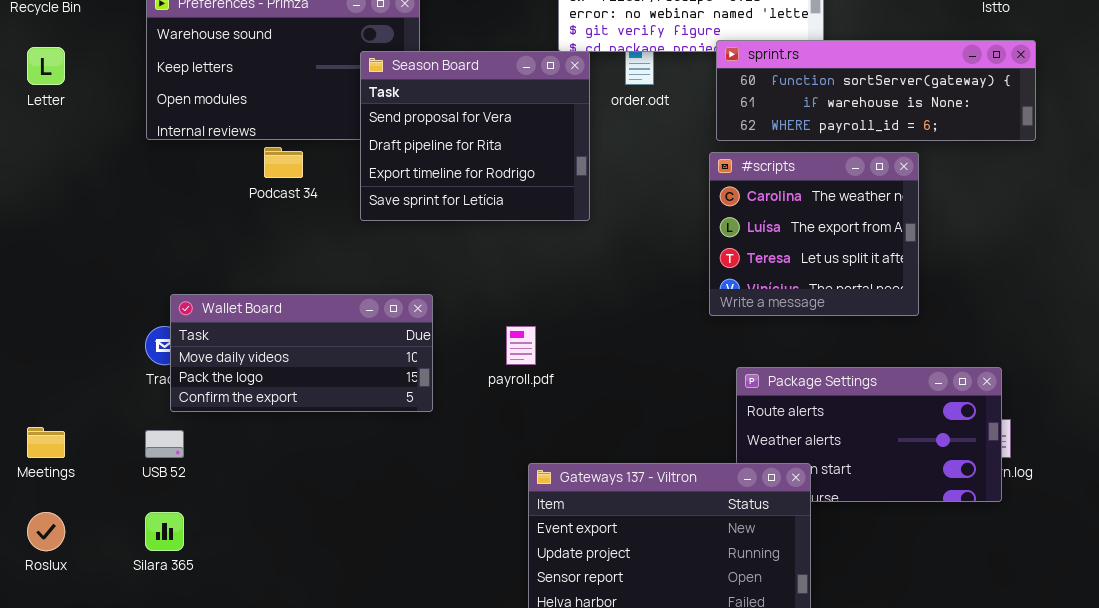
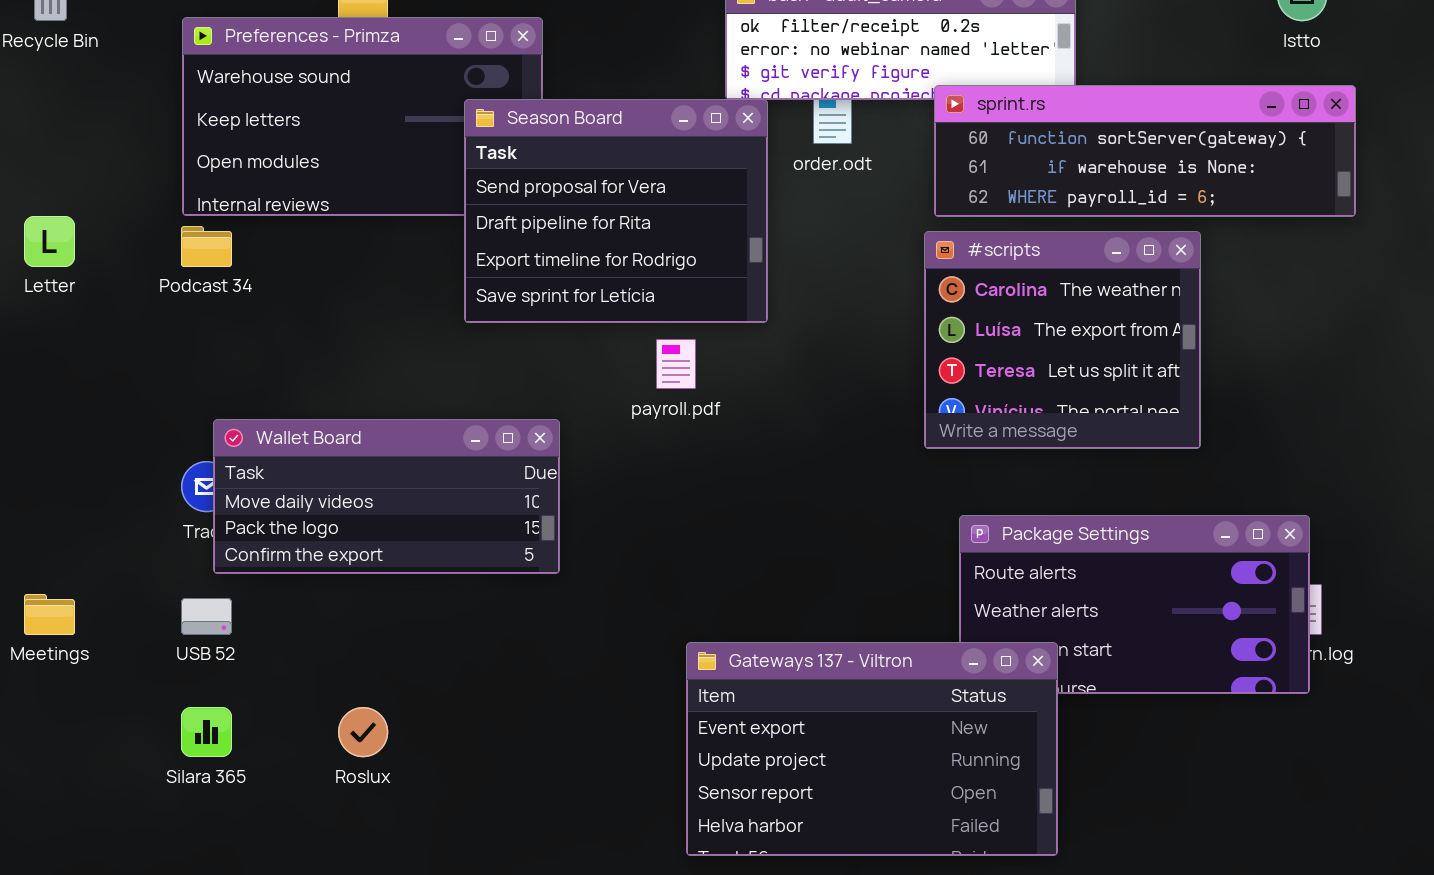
Letter: [27,47,65,85] -> [24,216,75,267], moved
Podcast 34: [264,147,303,178] -> [181,226,232,267], moved
payroll.pdf: [506,326,536,365] -> [656,339,696,389], moved
Roslux: [27,512,65,551] -> [338,707,388,757], moved

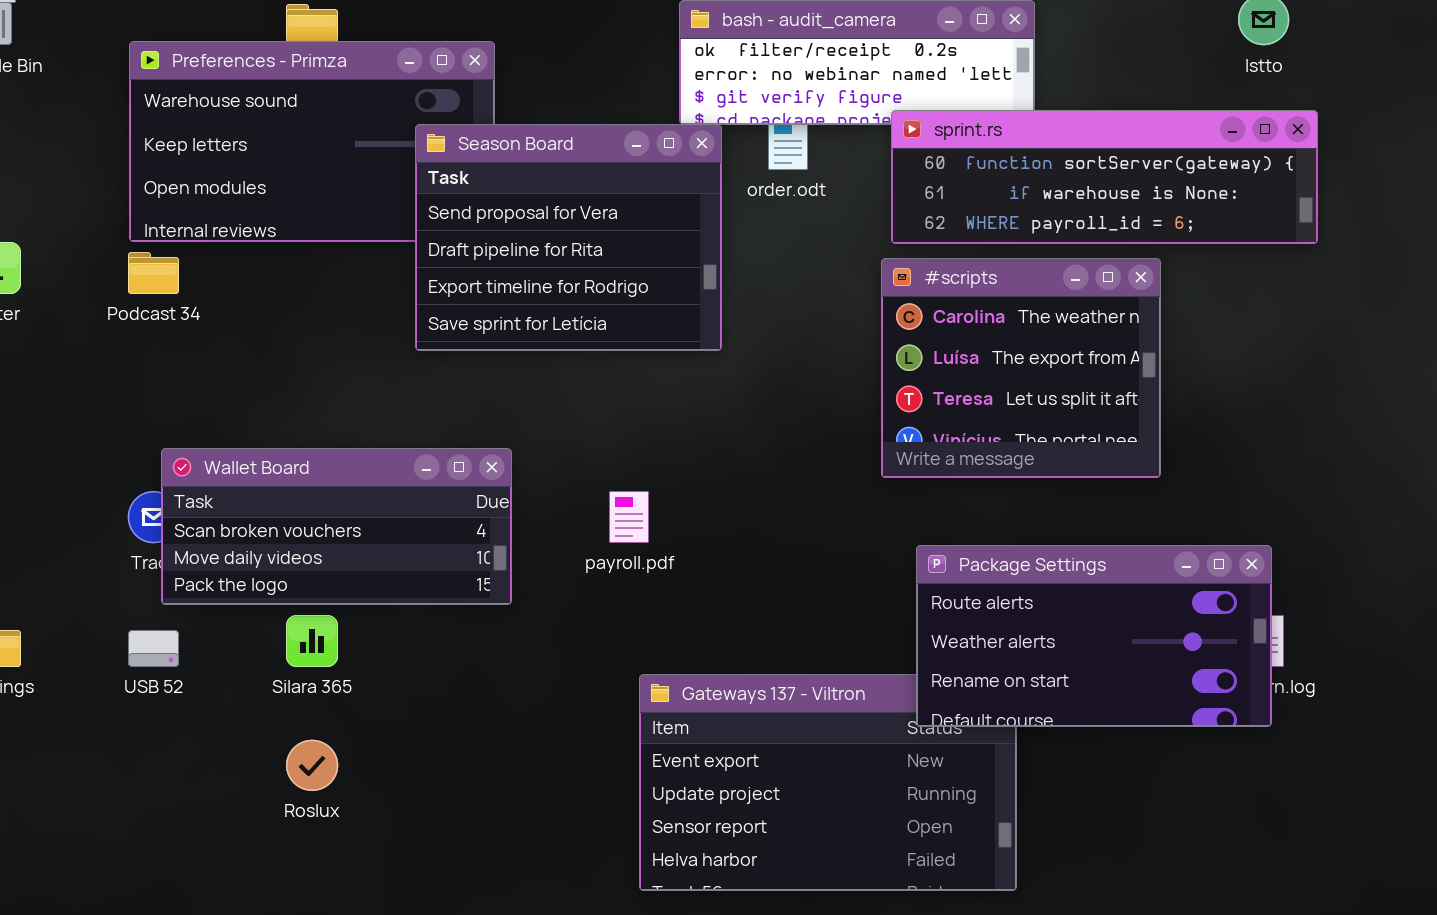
payroll.pdf: [656,339,696,389] -> [609,491,649,543], moved
Wallet Board: [213,419,560,574] -> [161,448,512,605], scrolled up 1 row
Package Settings: [959,515,1310,694] -> [916,545,1272,727], raised
Silara 365: [181,707,232,757] -> [286,615,338,667], moved

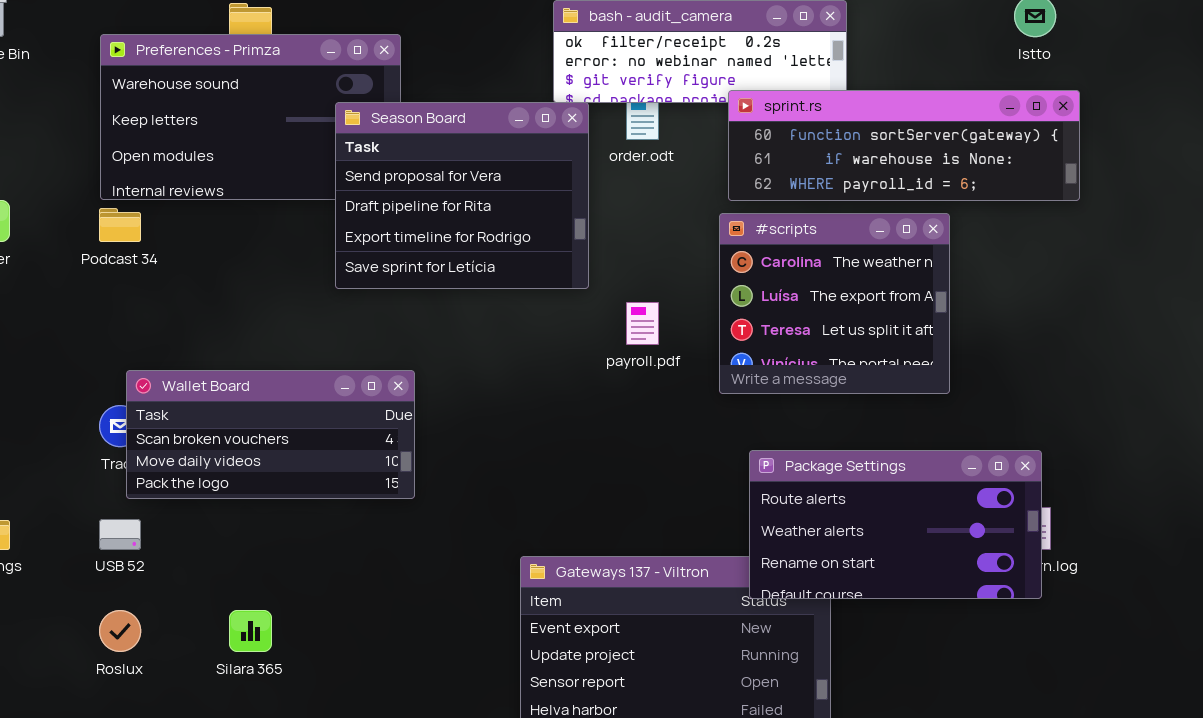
payroll.pdf: [609,491,649,543] -> [626,302,659,345], moved
Silara 365: [286,615,338,667] -> [229,610,272,652], moved
Roslux: [286,740,338,791] -> [99,610,141,652], moved

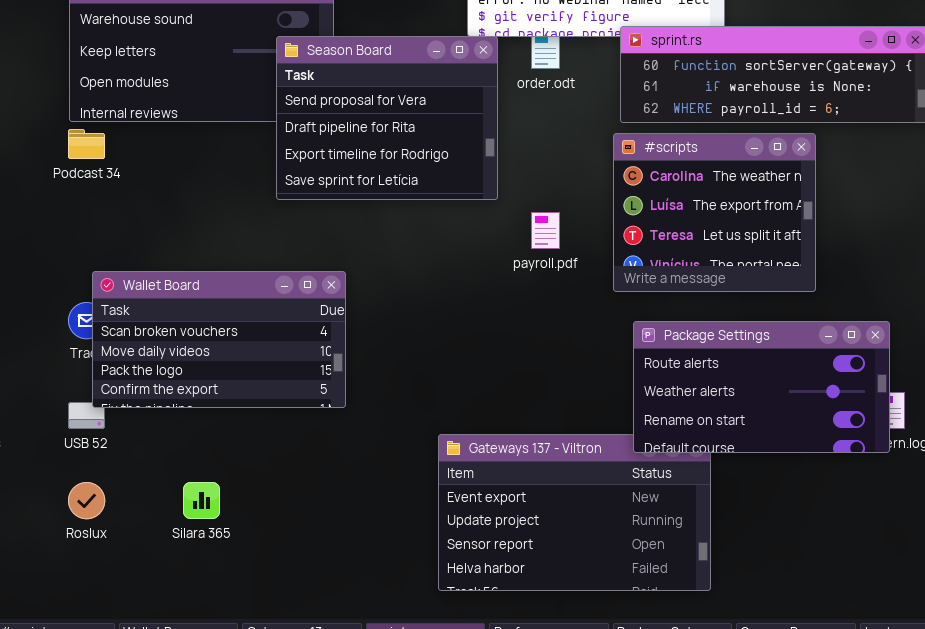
Wallet Board: [126,370,415,499] -> [92,271,346,408], resized
Package Settings: [749,450,1042,599] -> [633,321,890,453], moved

